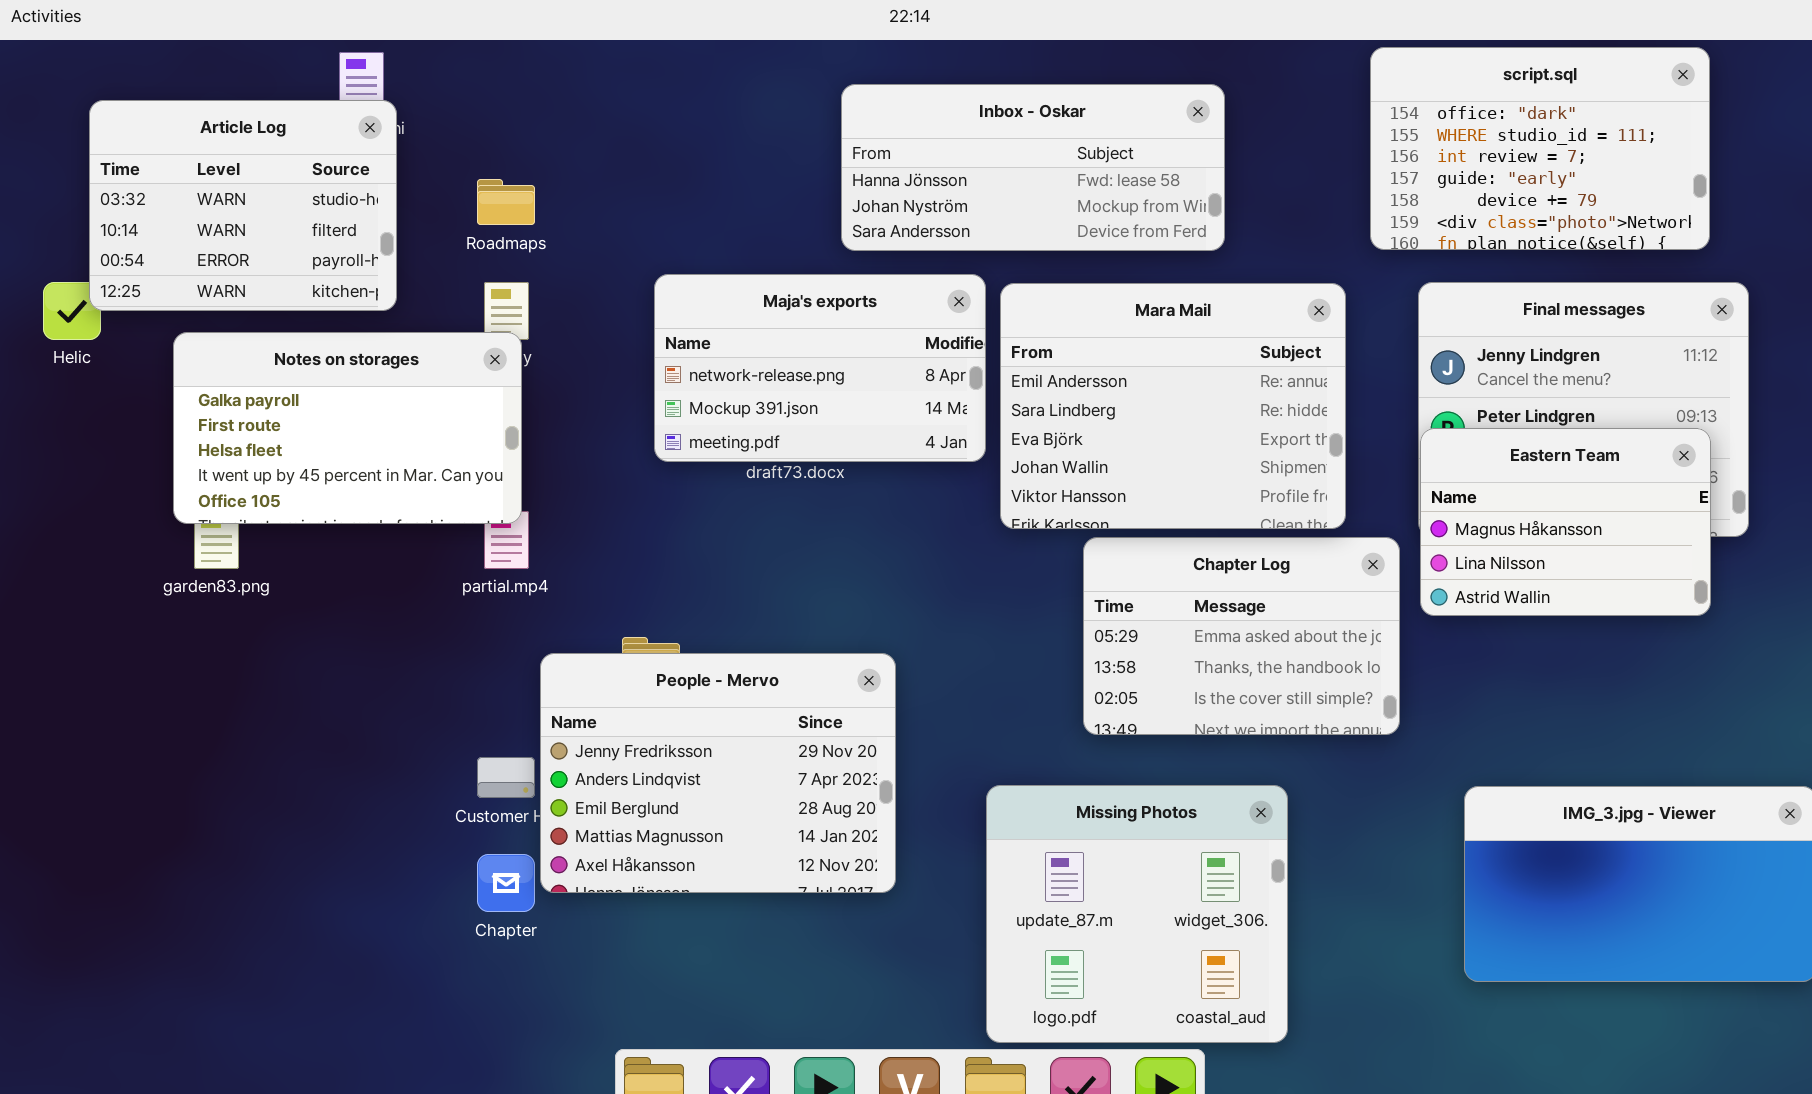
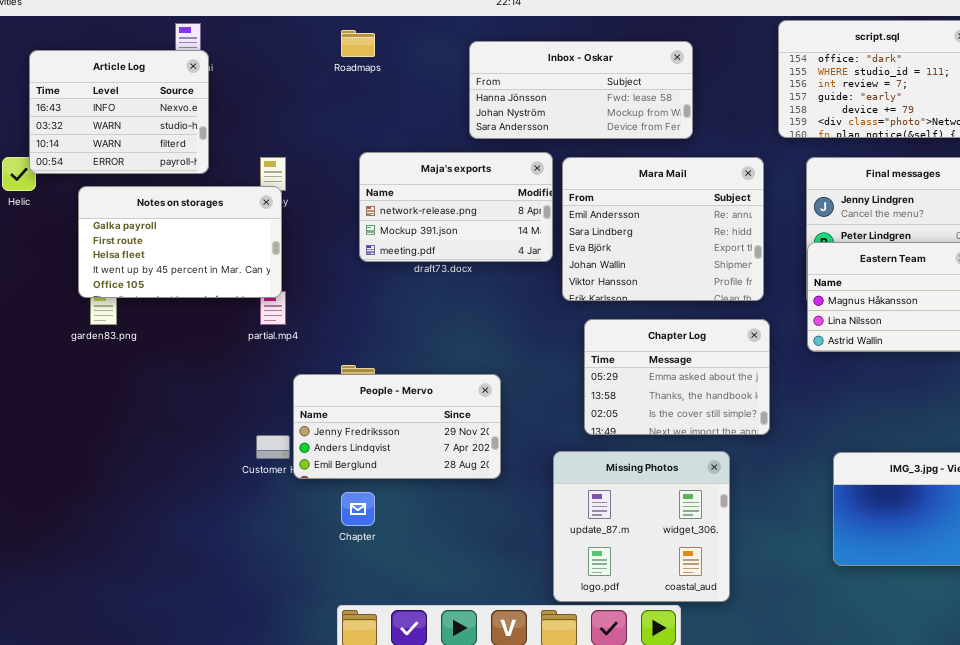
Article Log: [89,100,397,311] -> [29,50,209,174], scrolled up 1 row
Roadmaps: [477,179,535,225] -> [341,30,375,57], moved
Chapter Log: [1083,537,1400,735] -> [584,319,770,435], moved
People - Mervo: [540,653,896,893] -> [293,374,501,479], resized
Chapter: [477,854,535,912] -> [341,492,375,526], moved

